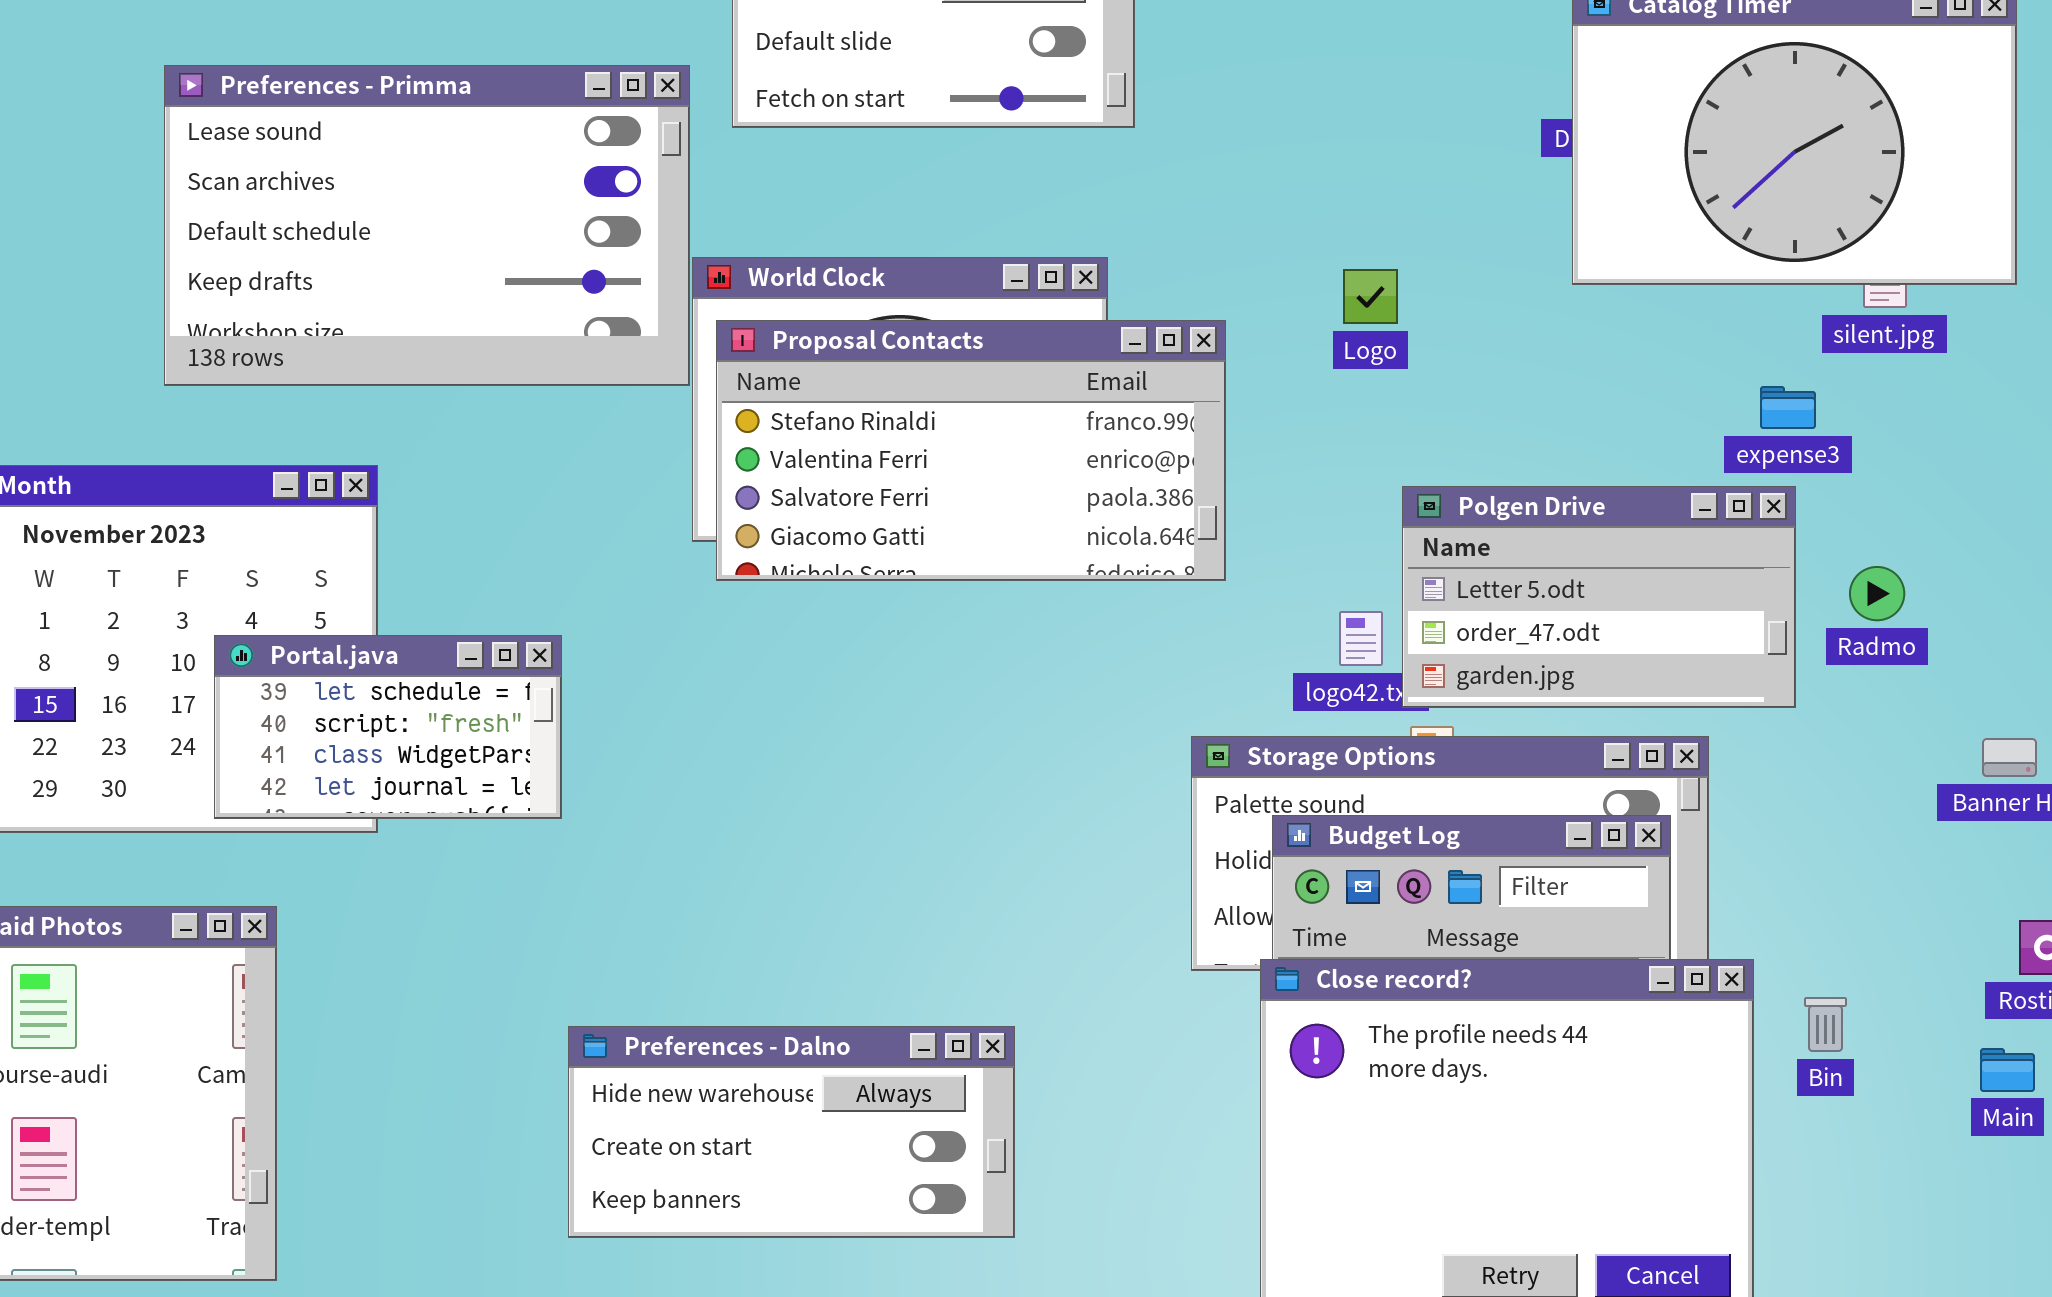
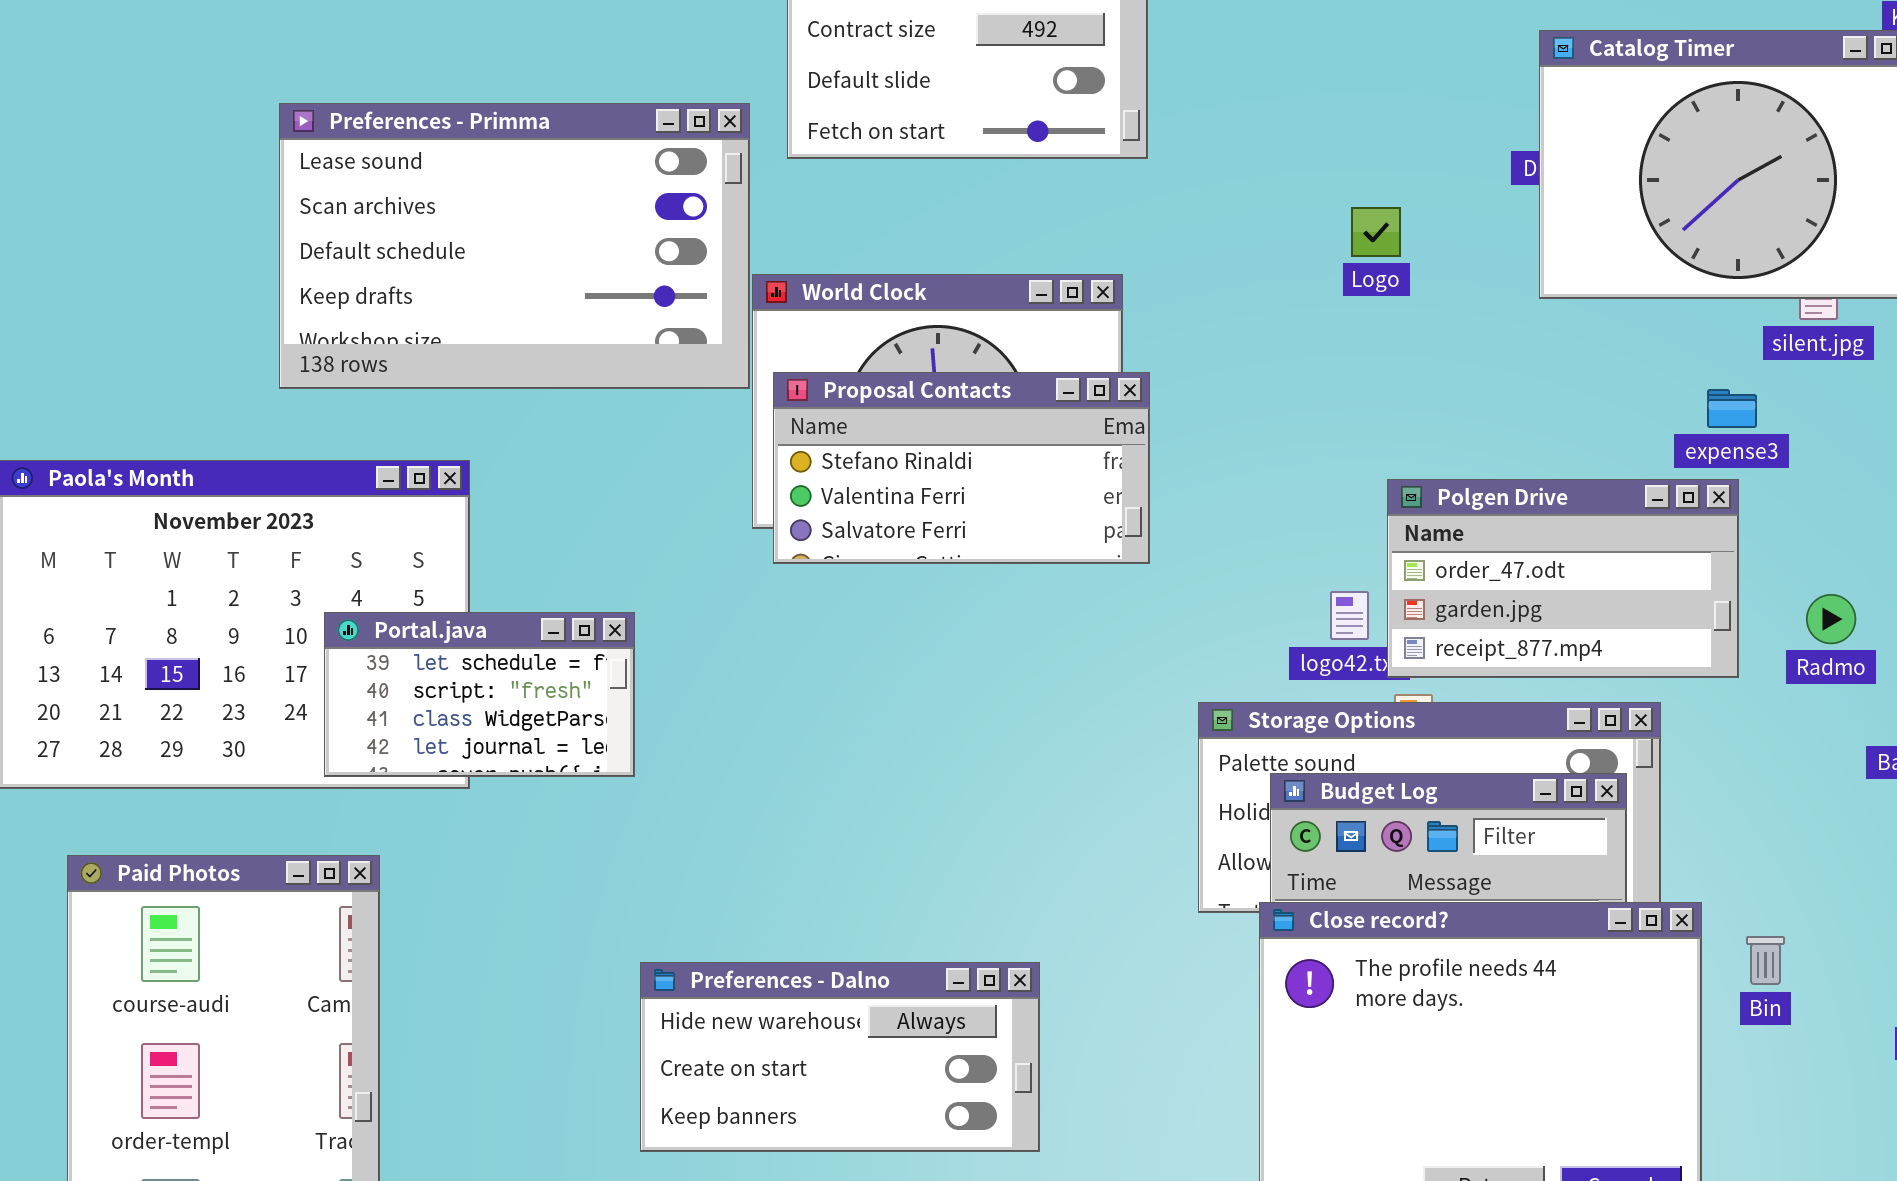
Logo: [1343,269,1398,324] -> [1351,207,1401,257], moved
Proposal Contacts: [716,320,1226,581] -> [773,372,1150,564], resized
Polgen Drive: [1402,486,1796,708] -> [1387,479,1739,678], scrolled down 1 row
Radmo: [1849,566,1905,621] -> [1806,594,1856,644], moved

